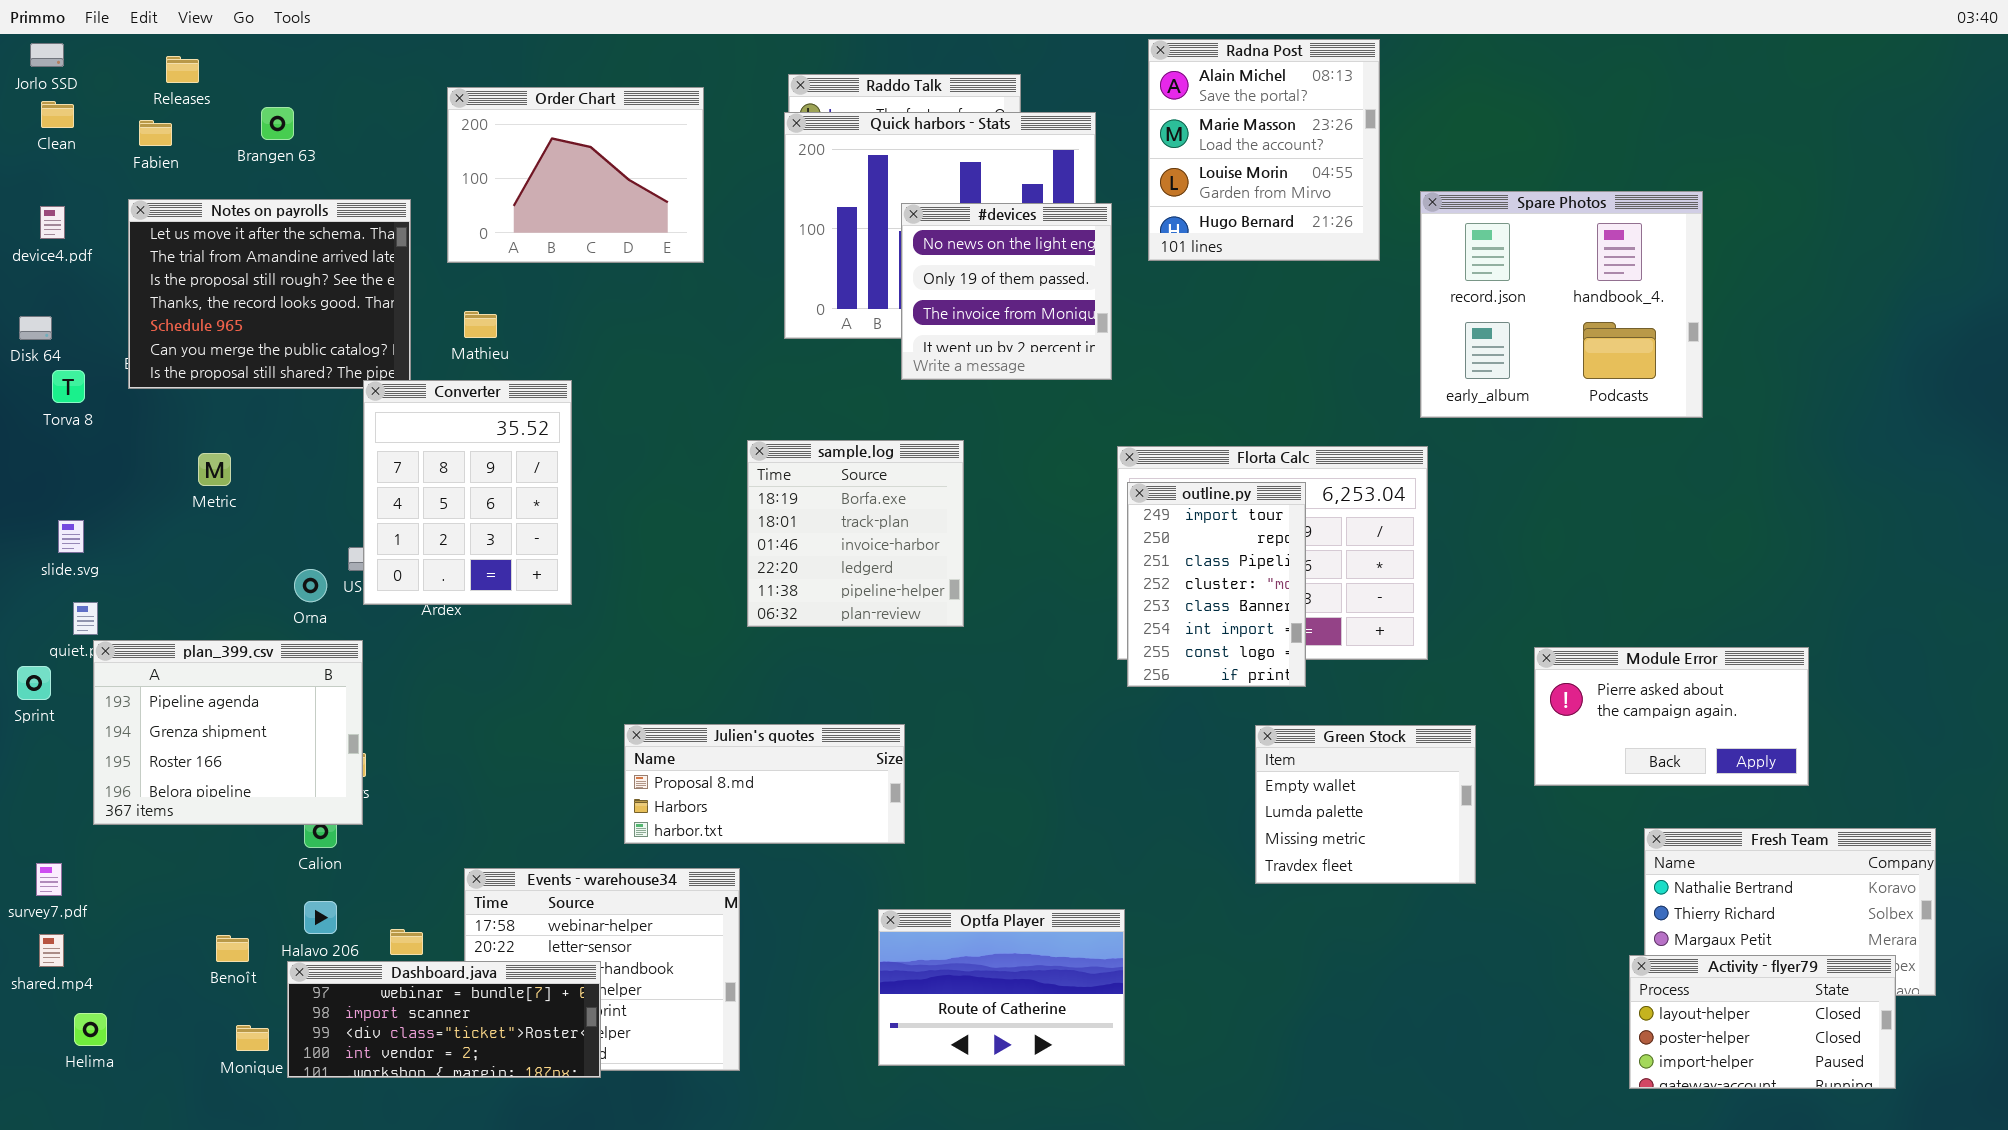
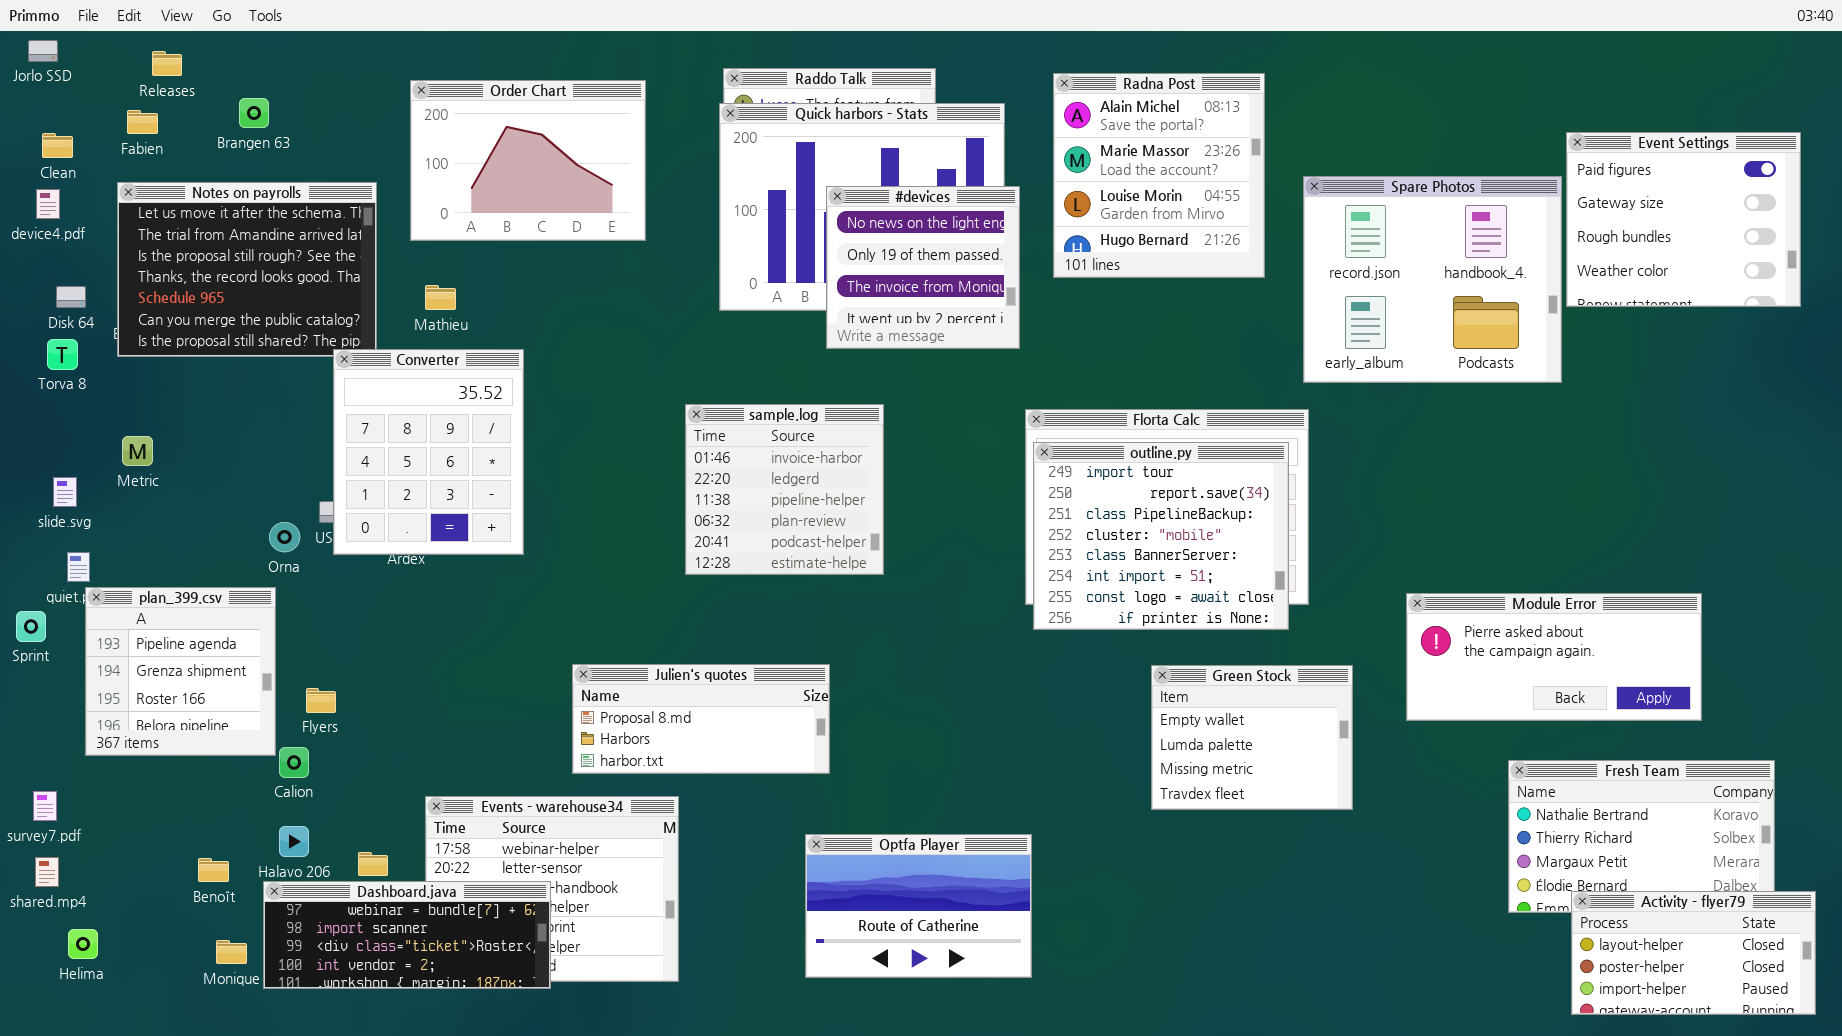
Radna Post: [1148,39,1380,261] -> [1053,73,1265,278], moved
Clean: [41,101,74,128] -> [42,133,73,158], moved
Event Settings: none -> [1566,132,1801,307], opened
Disk 64: [19,316,52,340] -> [56,286,86,308], moved
sample.log: [747,440,964,627] -> [685,404,884,575], scrolled down 2 rows
Metric: [198,453,231,486] -> [122,436,153,466], moved
outline.py: [1127,482,1306,687] -> [1033,442,1289,630], resized
plan_399.csv: [93,640,363,825] -> [85,587,276,756], resized
Module Error: [1534,647,1809,786] -> [1406,593,1702,721], resized
Activity - flyer79: [1629,955,1896,1089] -> [1571,891,1816,1015], moved

